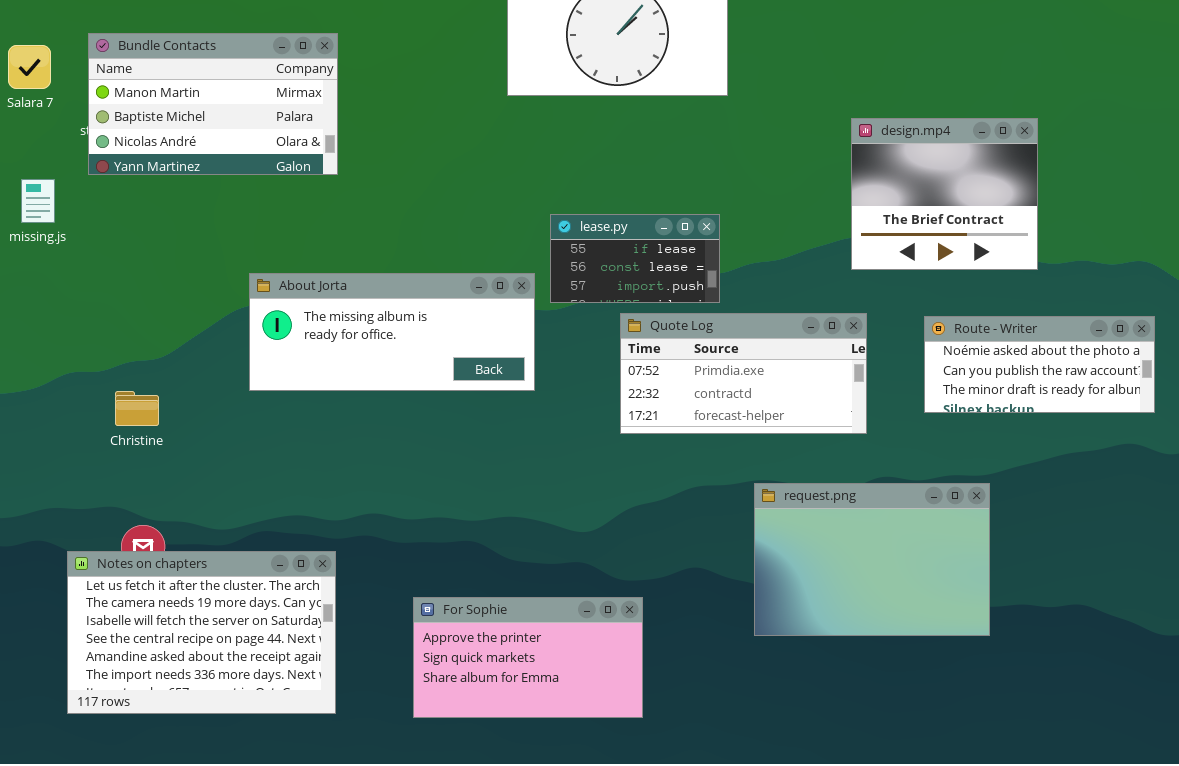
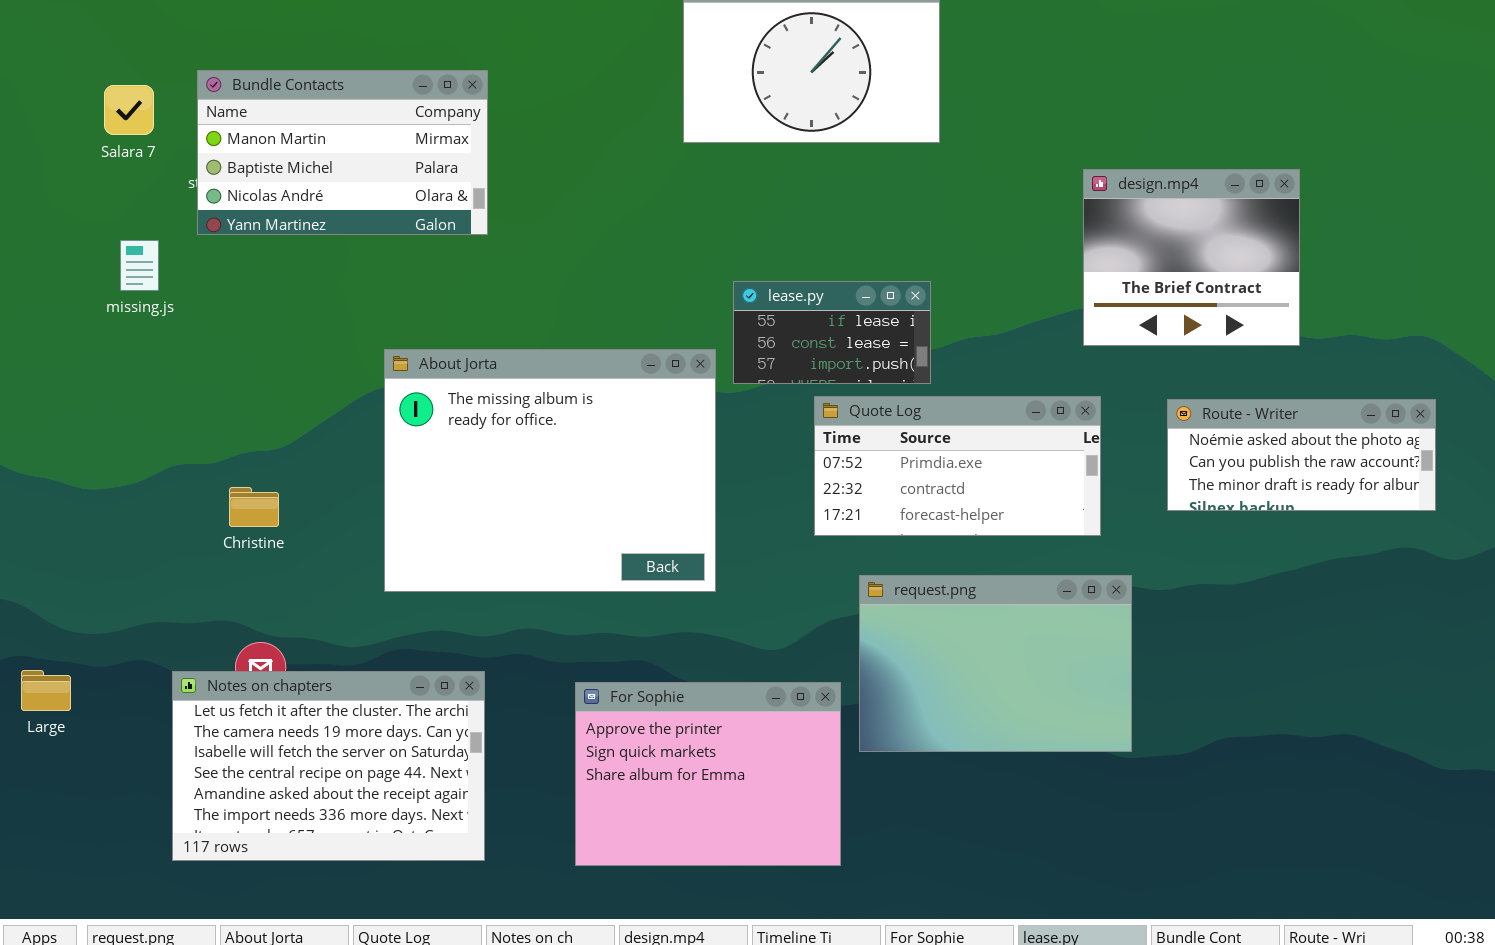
About Jorta: [249,273,535,391] -> [384,349,716,592], resized
request.png: [754,483,990,636] -> [859,575,1132,752], moved
For Sophie: [413,597,643,718] -> [575,682,841,866], resized

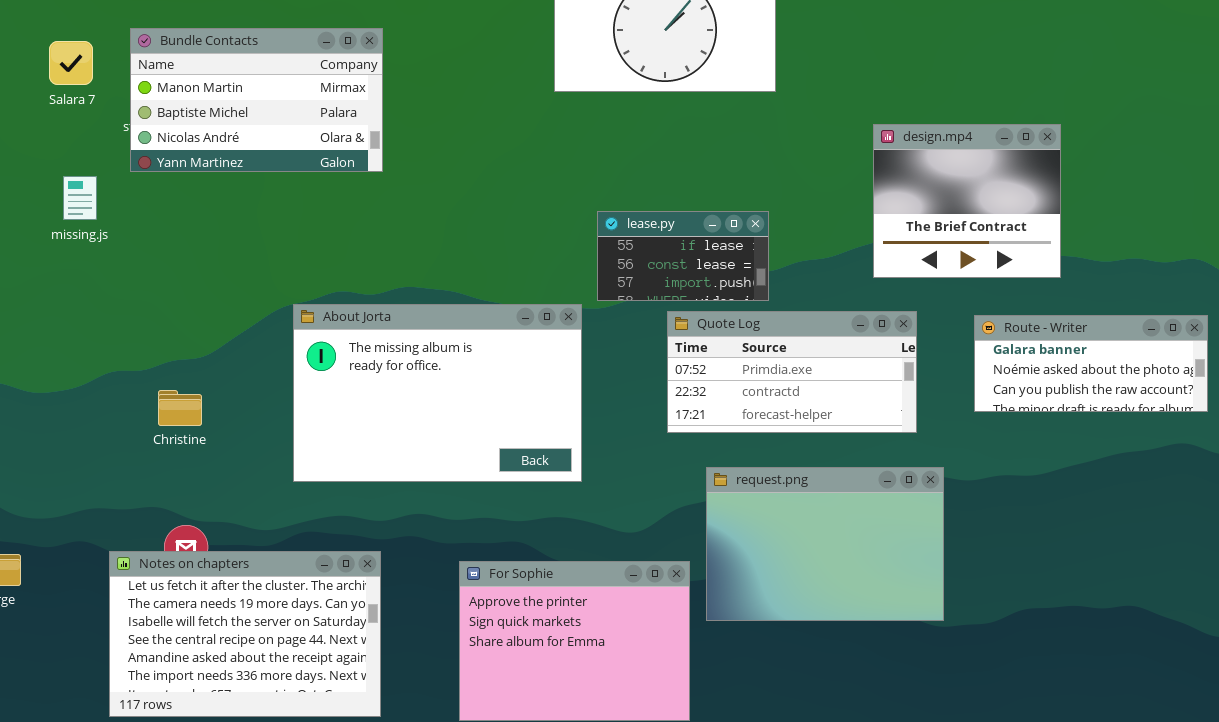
design.mp4: [1083,169,1300,346] -> [873,124,1061,278], moved
About Jorta: [384,349,716,592] -> [293,304,582,482], resized
Route - Writer: [1167,399,1436,511] -> [974,315,1208,412], scrolled up 1 row

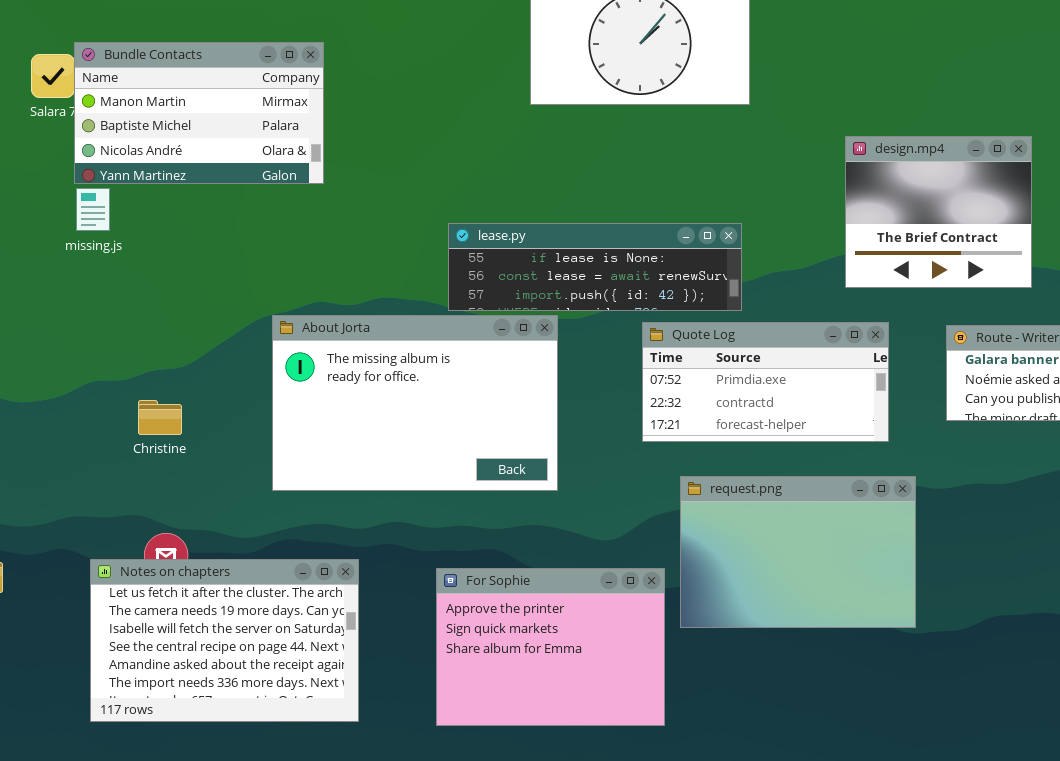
Bundle Contacts: [130,28,383,172] -> [74,42,324,184], moved
missing.js: [63,176,97,220] -> [76,188,110,231], moved
lease.py: [597,211,769,301] -> [448,223,742,311], resized

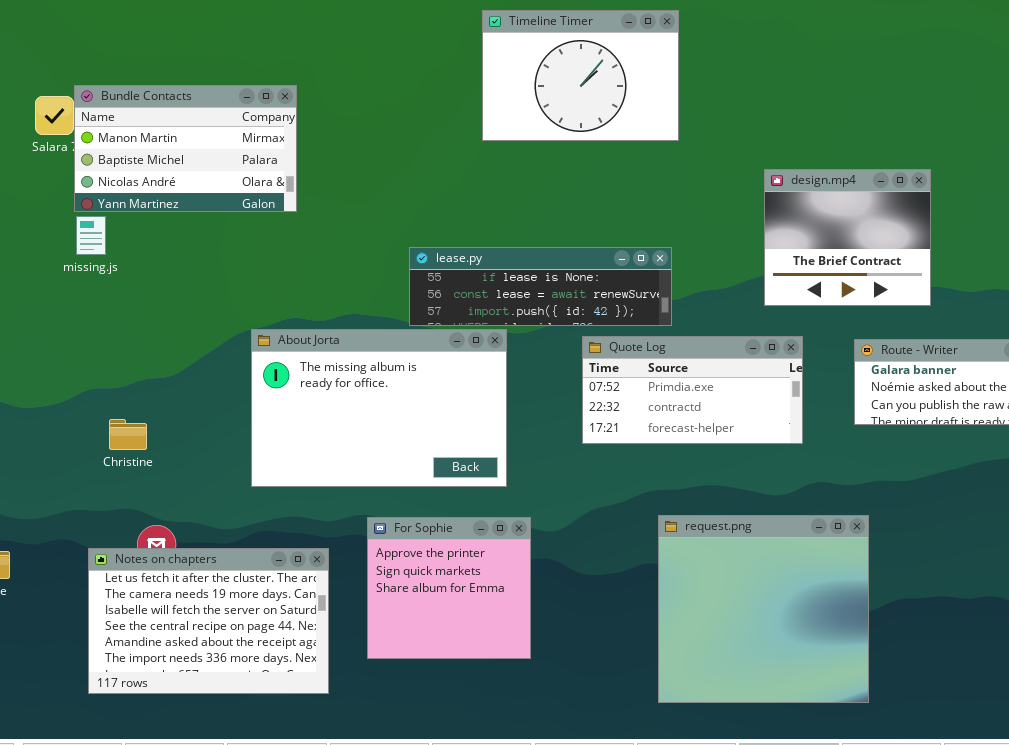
Christine: [138,400,182,435] -> [109,419,147,450], moved
request.png: [680,476,916,628] -> [658,515,869,703], moved, resized
For Sophie: [436,568,665,726] -> [367,517,531,659], moved, resized

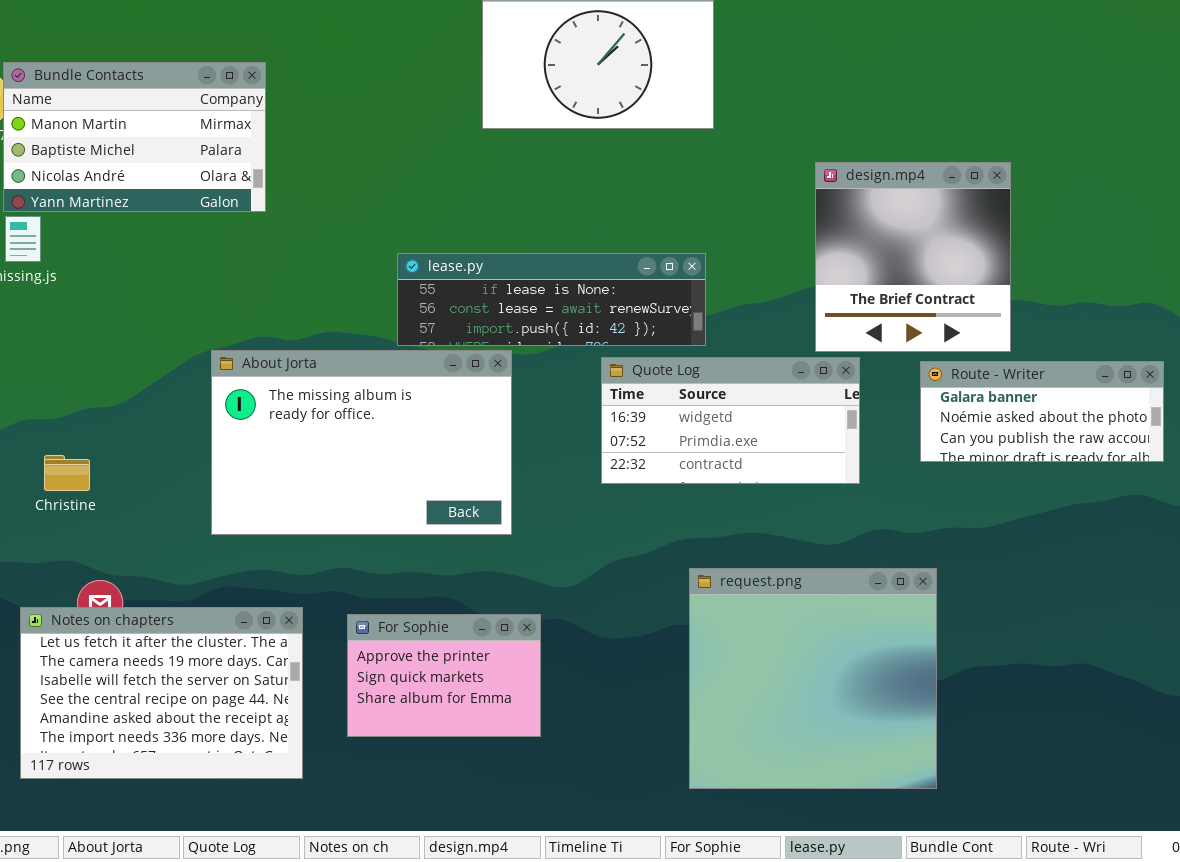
design.mp4: [764,169,931,306] -> [815,162,1011,352], resized
Quote Log: [582,336,803,444] -> [601,357,860,484], scrolled up 1 row
For Sophie: [367,517,531,659] -> [347,614,541,737], resized

